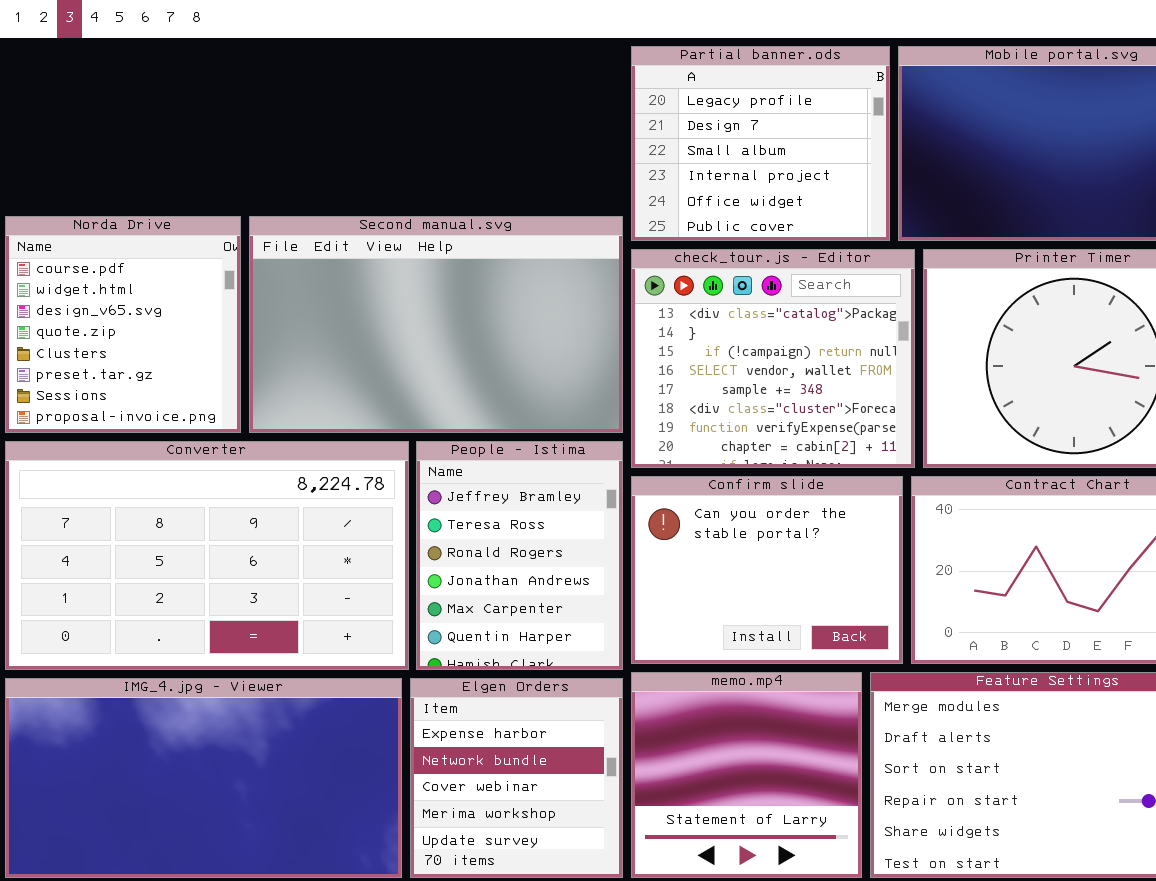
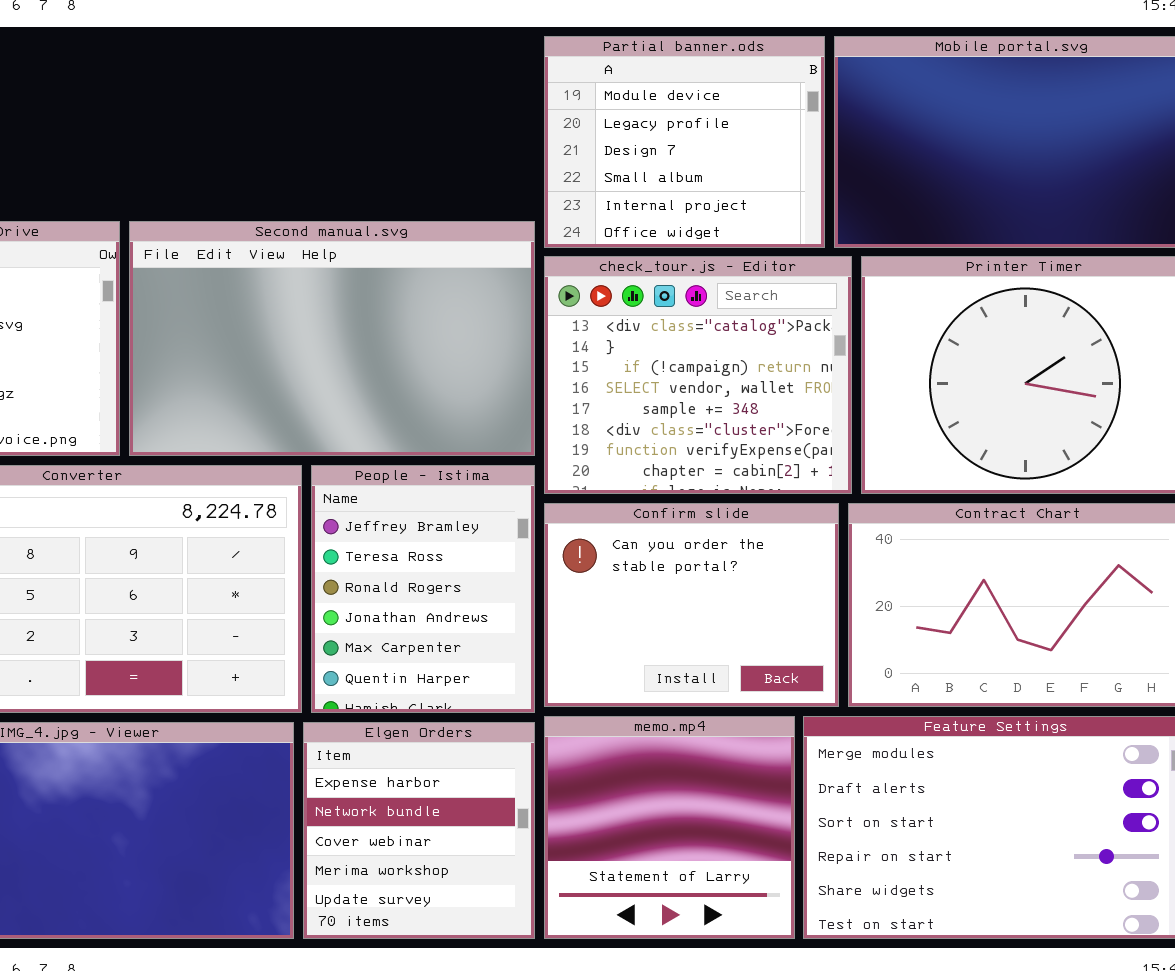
Partial banner.ods: [631,46,890,241] -> [544,36,825,248], scrolled up 1 row

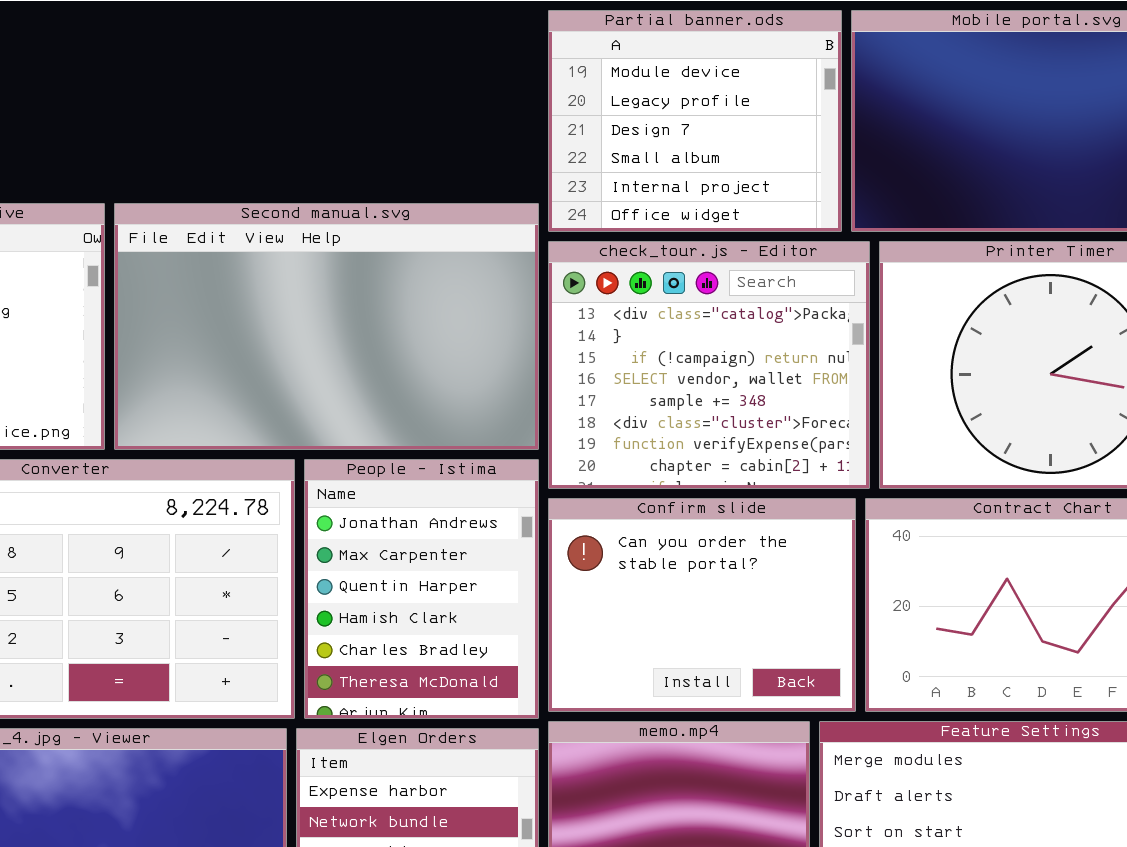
People - Istima: [311,465,535,713] -> [304,459,539,719], scrolled down 3 rows

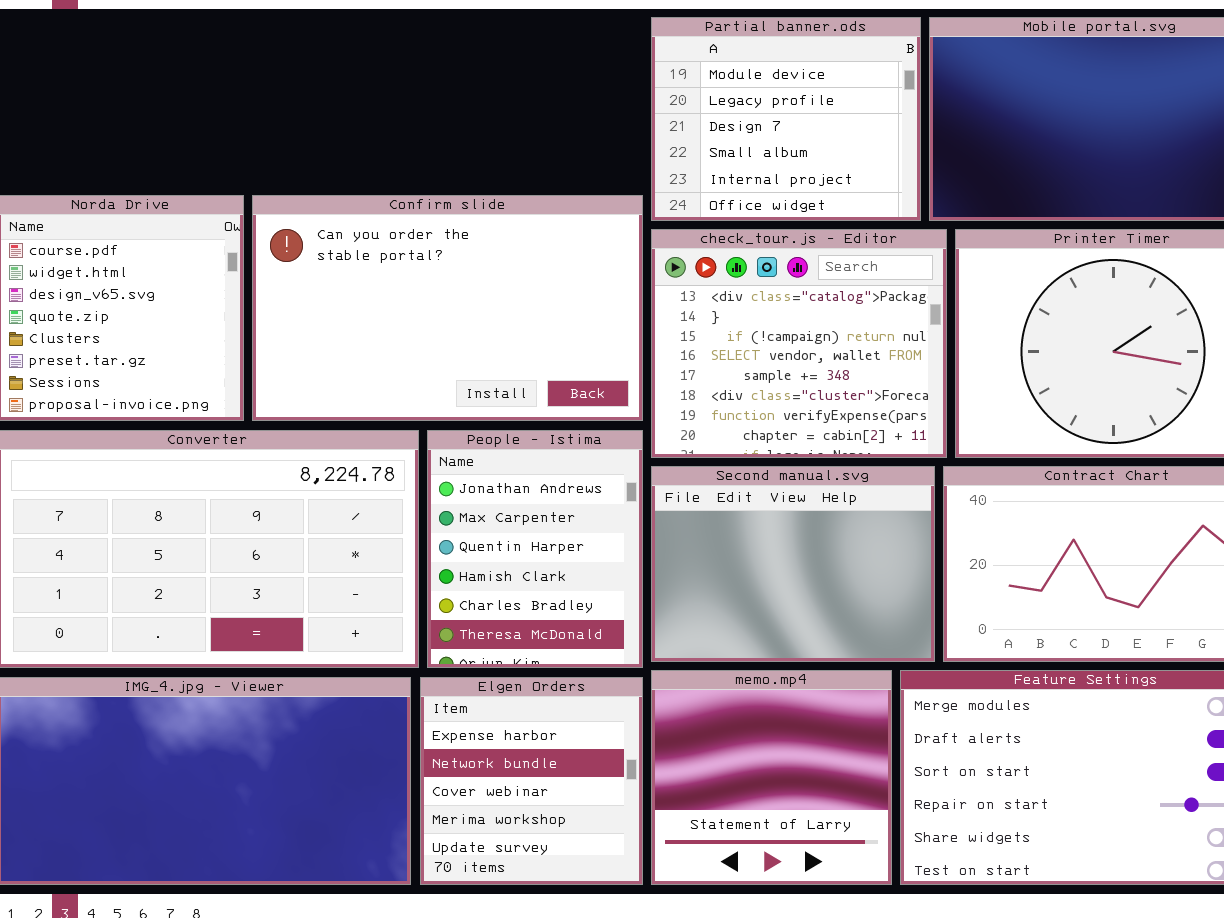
Second manual.svg: [114,203,539,450] -> [651,466,935,662], moved, resized
Confirm slide: [548,498,856,712] -> [252,195,643,421], moved, resized

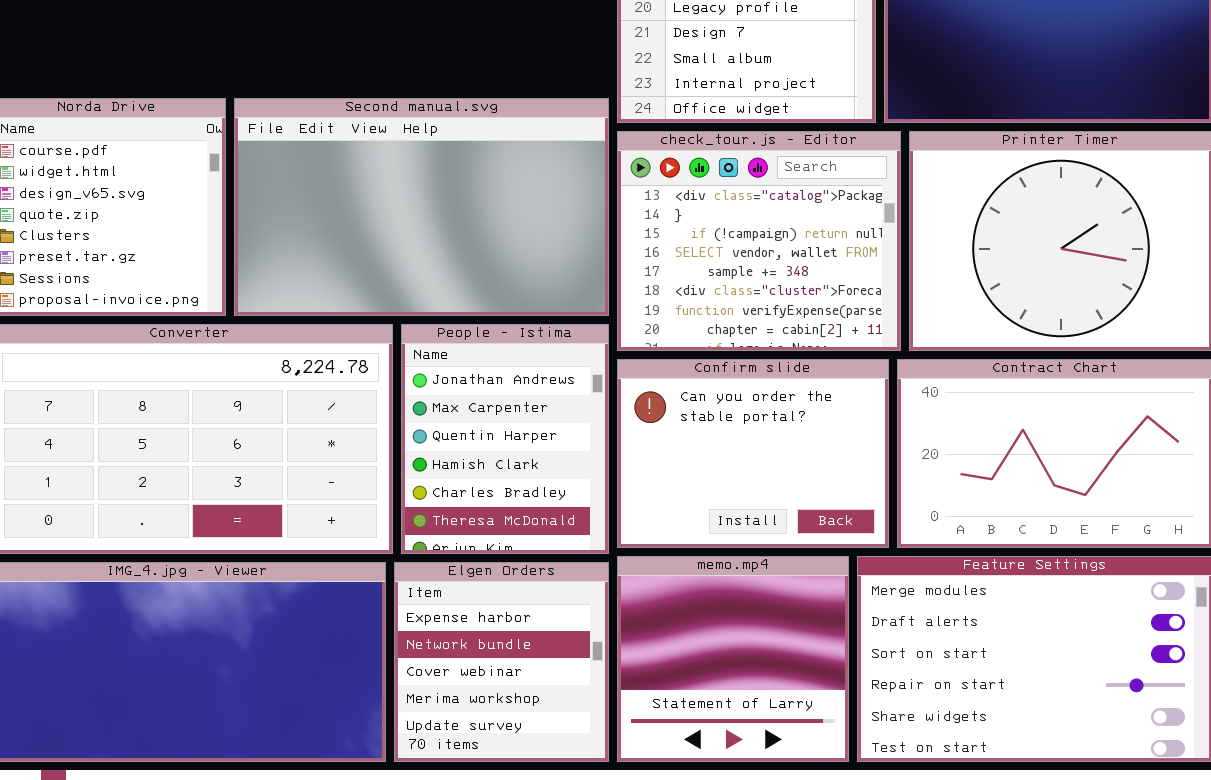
Confirm slide: [252,195,643,421] -> [617,359,889,548], moved, resized
Second manual.svg: [651,466,935,662] -> [234,98,609,316], moved, resized

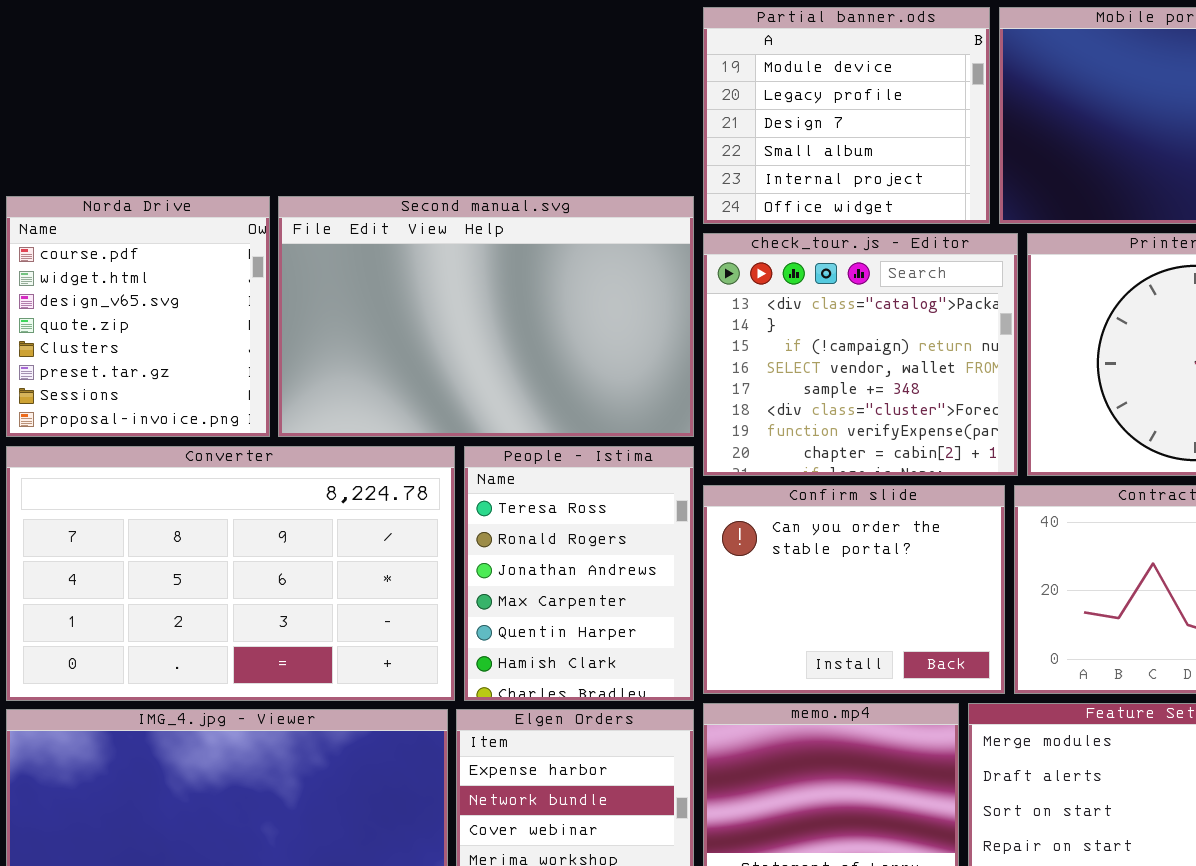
People - Istima: [401,324,609,554] -> [464,446,694,701], scrolled up 2 rows

